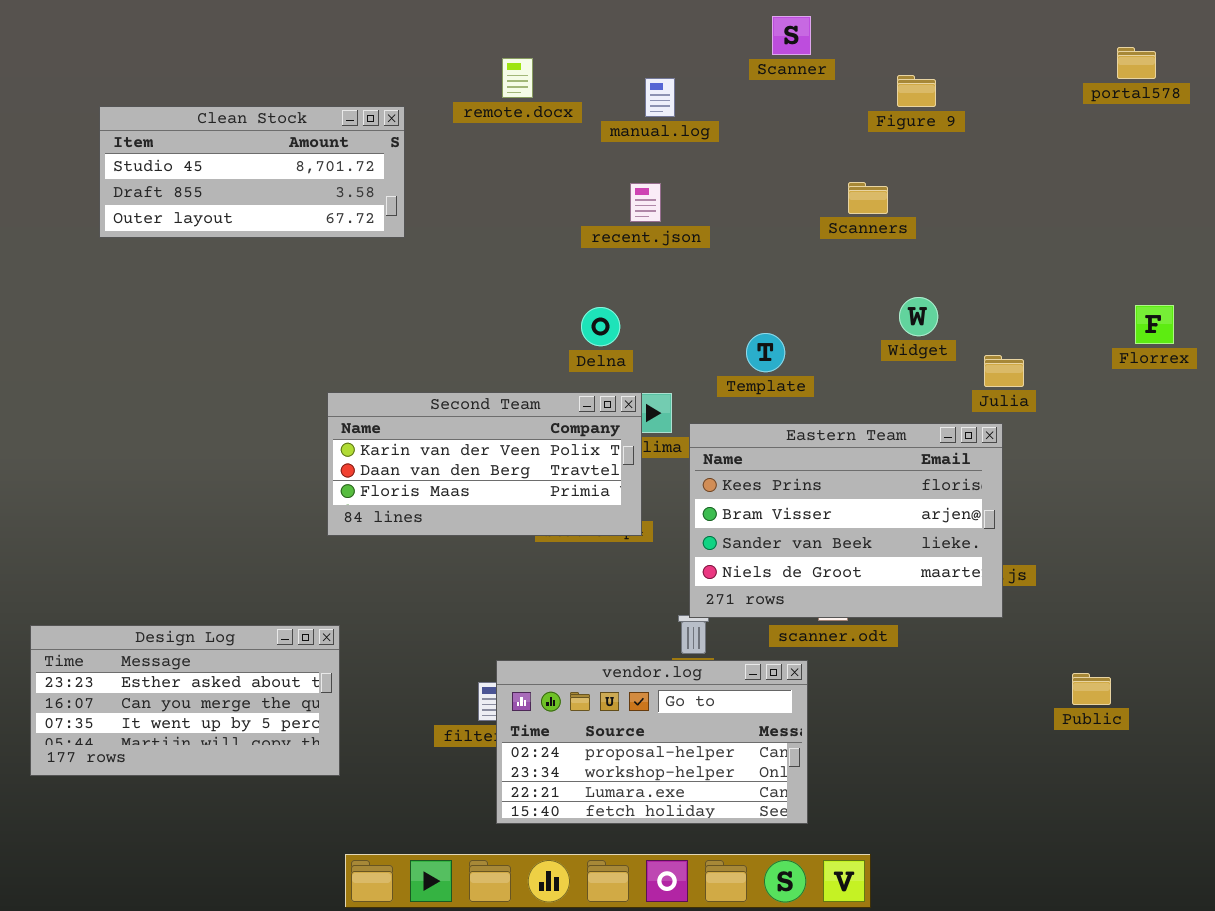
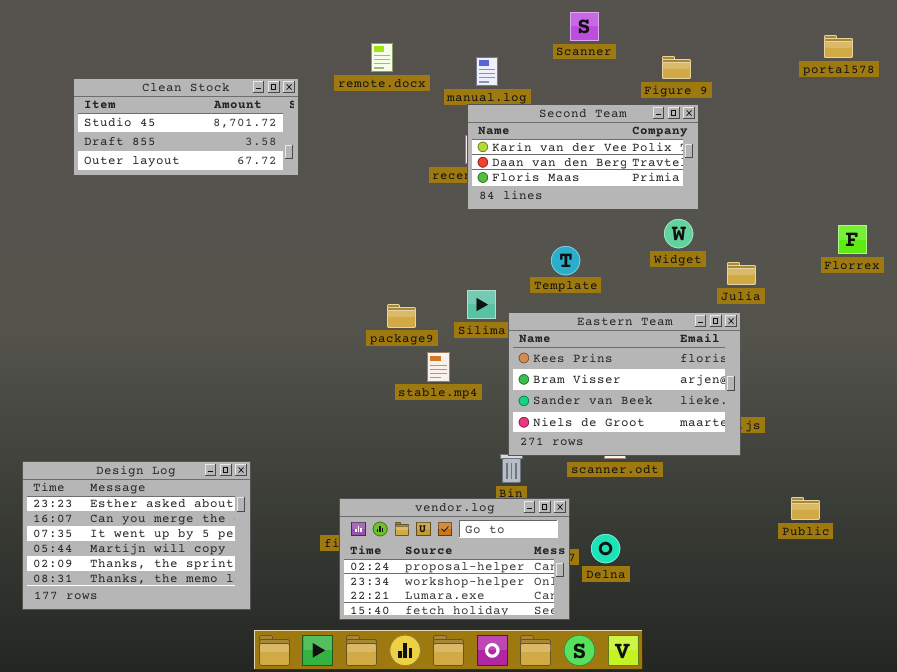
Delna: [581,307,620,346] -> [591,534,620,563], moved
Second Team: [327,392,642,536] -> [467,104,699,210], moved
Design Log: [30,625,340,776] -> [22,461,251,610], resized
vendor.log: [496,660,808,824] -> [339,498,570,620], moved

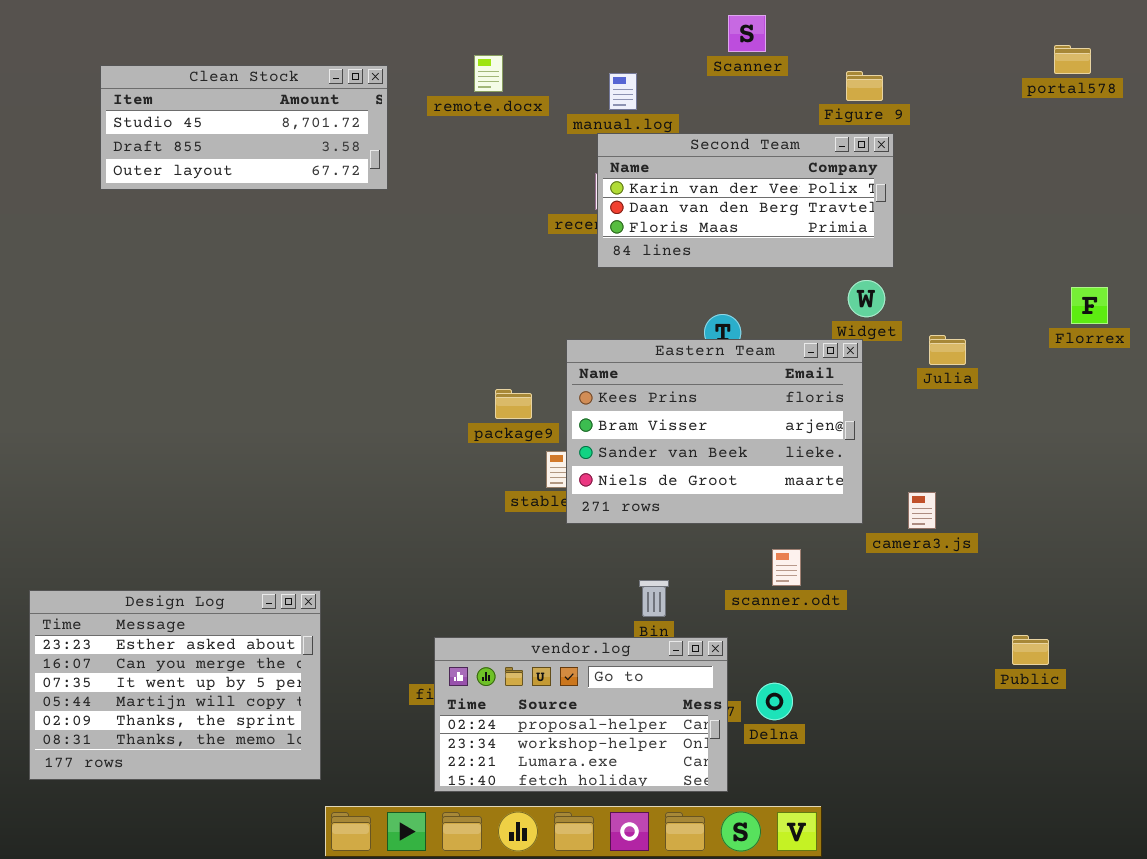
Clean Stock: [73,78,299,176] -> [100,65,388,190], moved
Eastern Team: [508,312,741,456] -> [566,339,863,524], moved

